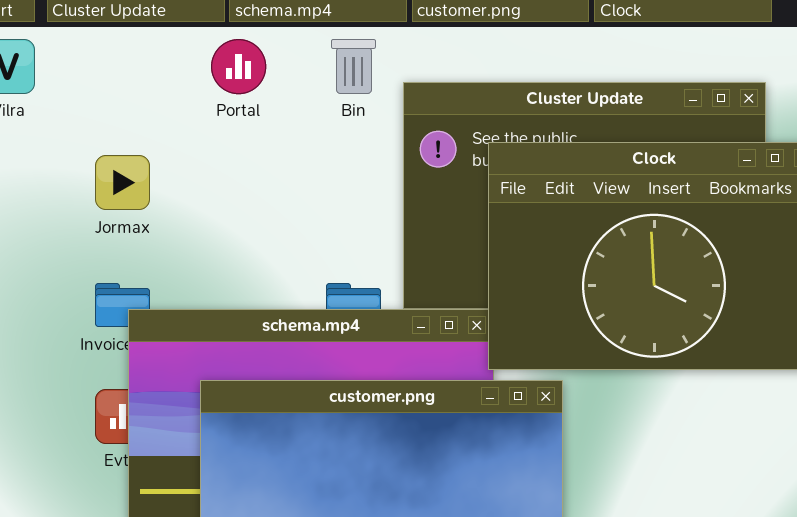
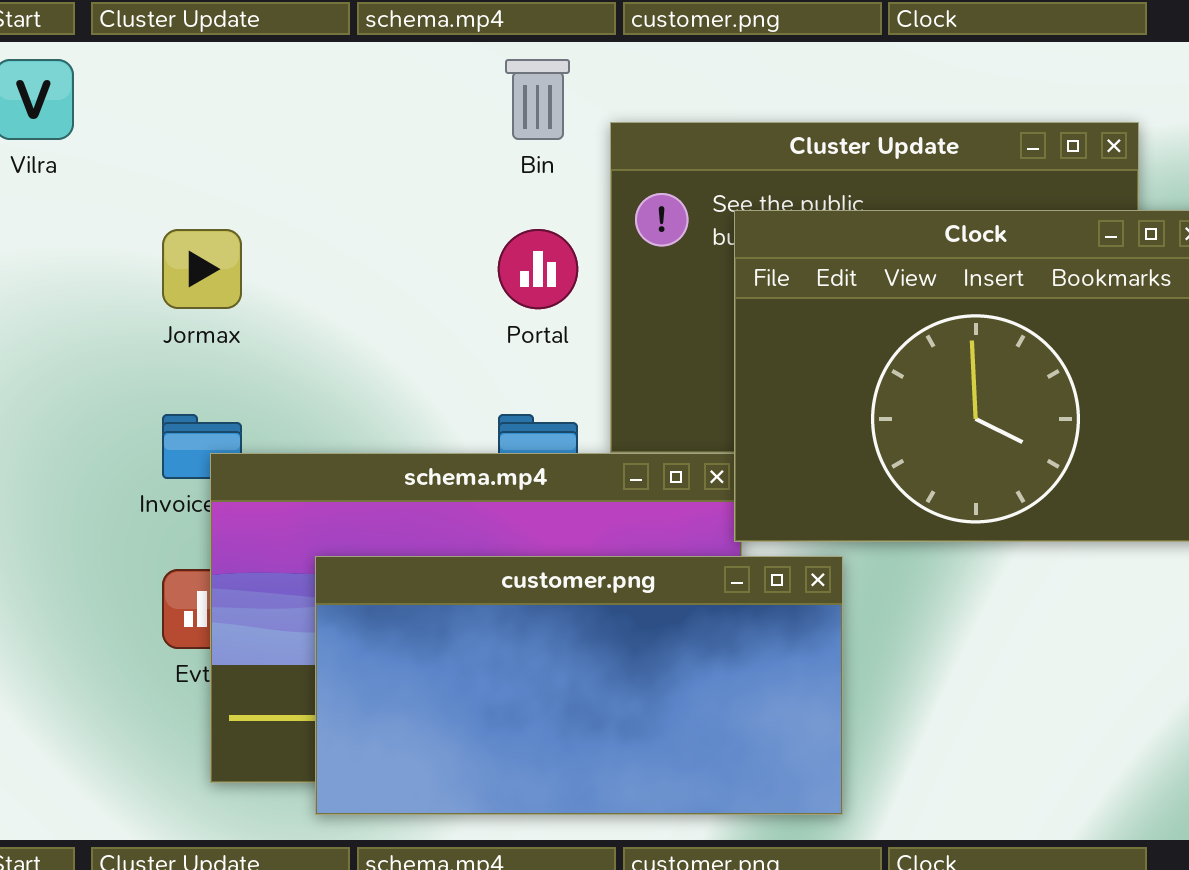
Portal: [211,39,266,94] -> [498,229,578,309], moved

